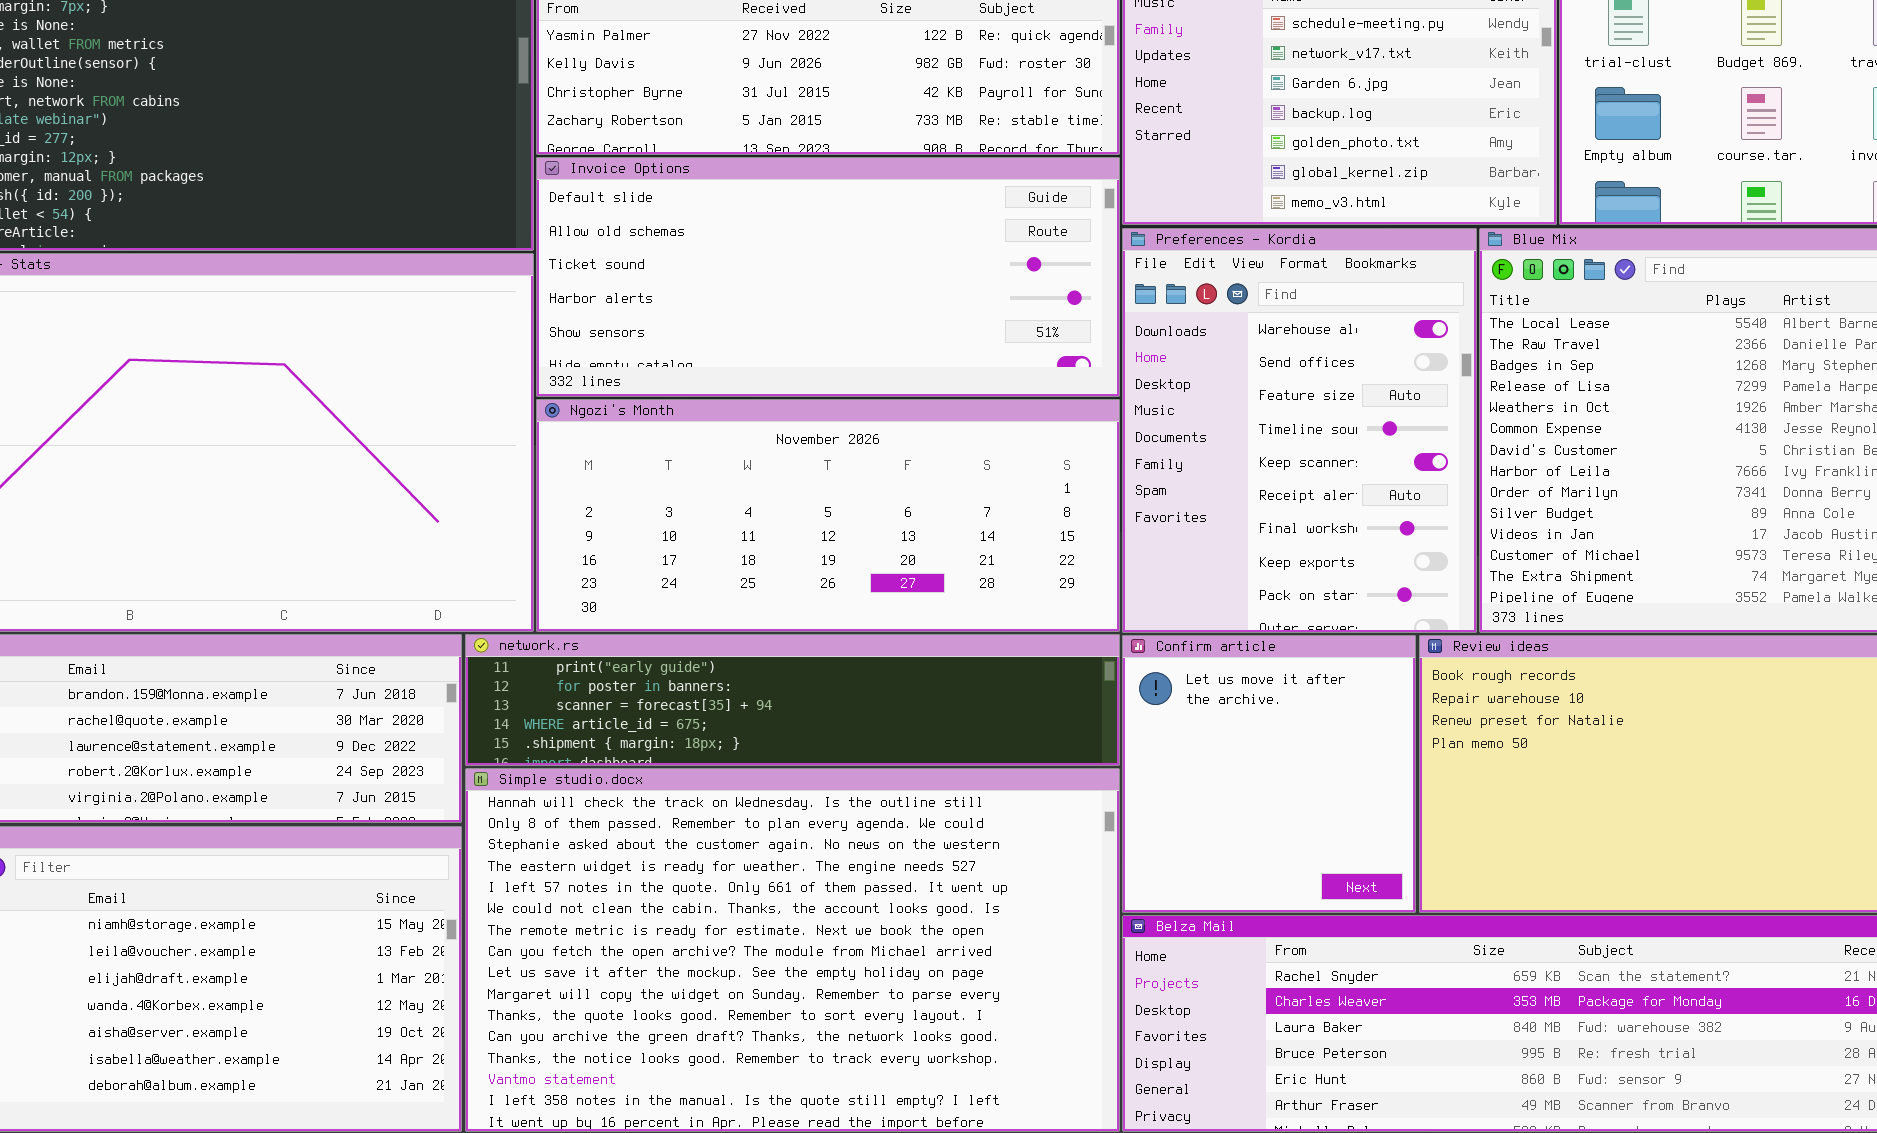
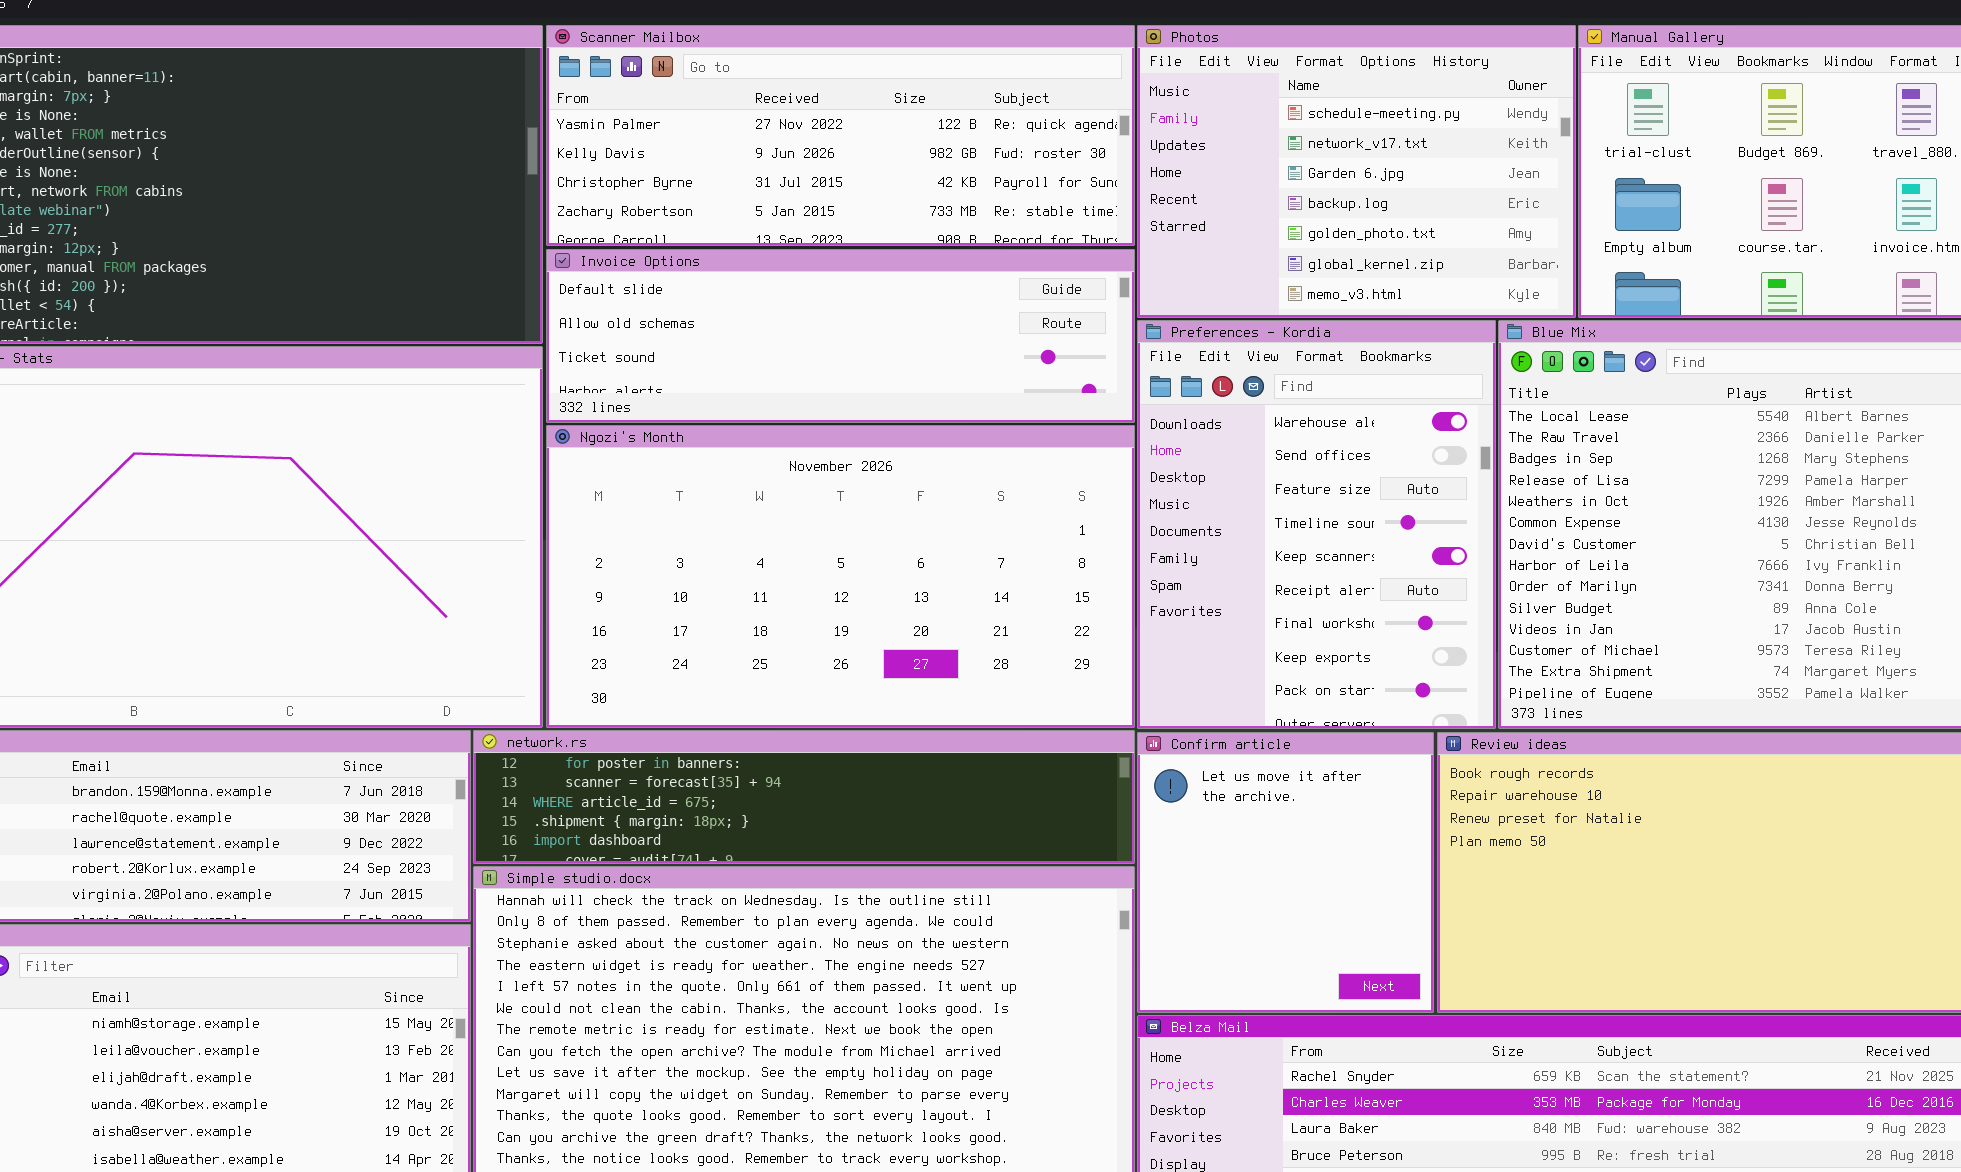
Invoice Options: [536,157,1120,397] -> [546,249,1135,423], resized
Ngozi's Month: [536,399,1120,632] -> [546,425,1135,728], resized
network.rs: [465,634,1120,766] -> [473,730,1135,864], scrolled down 1 row

